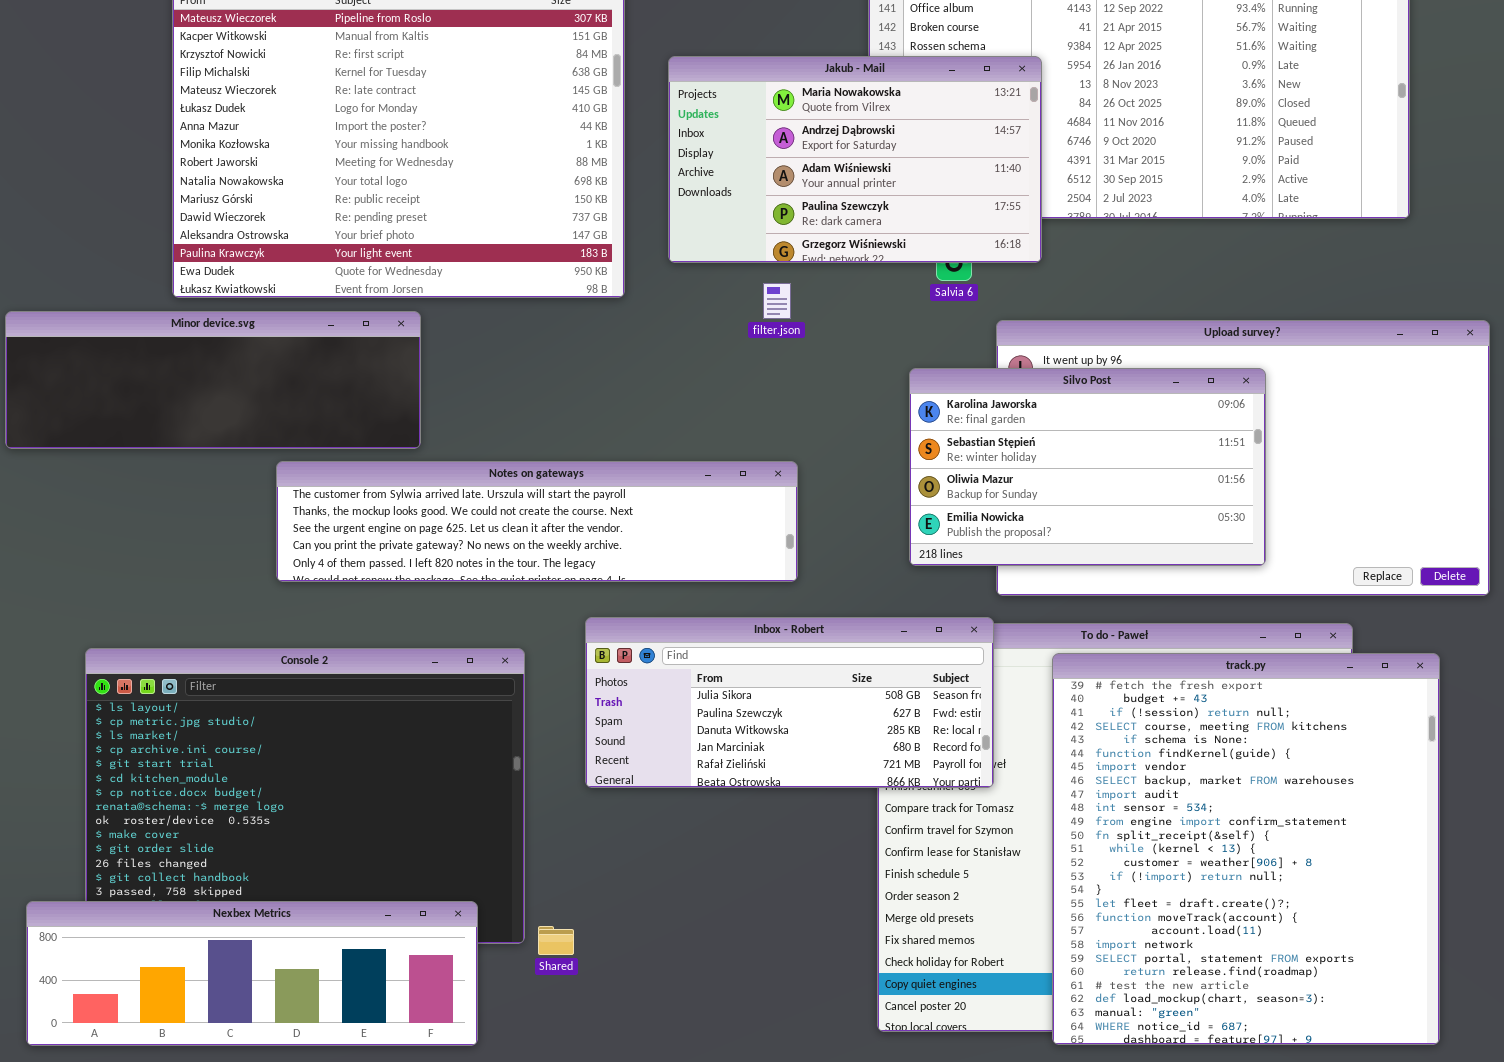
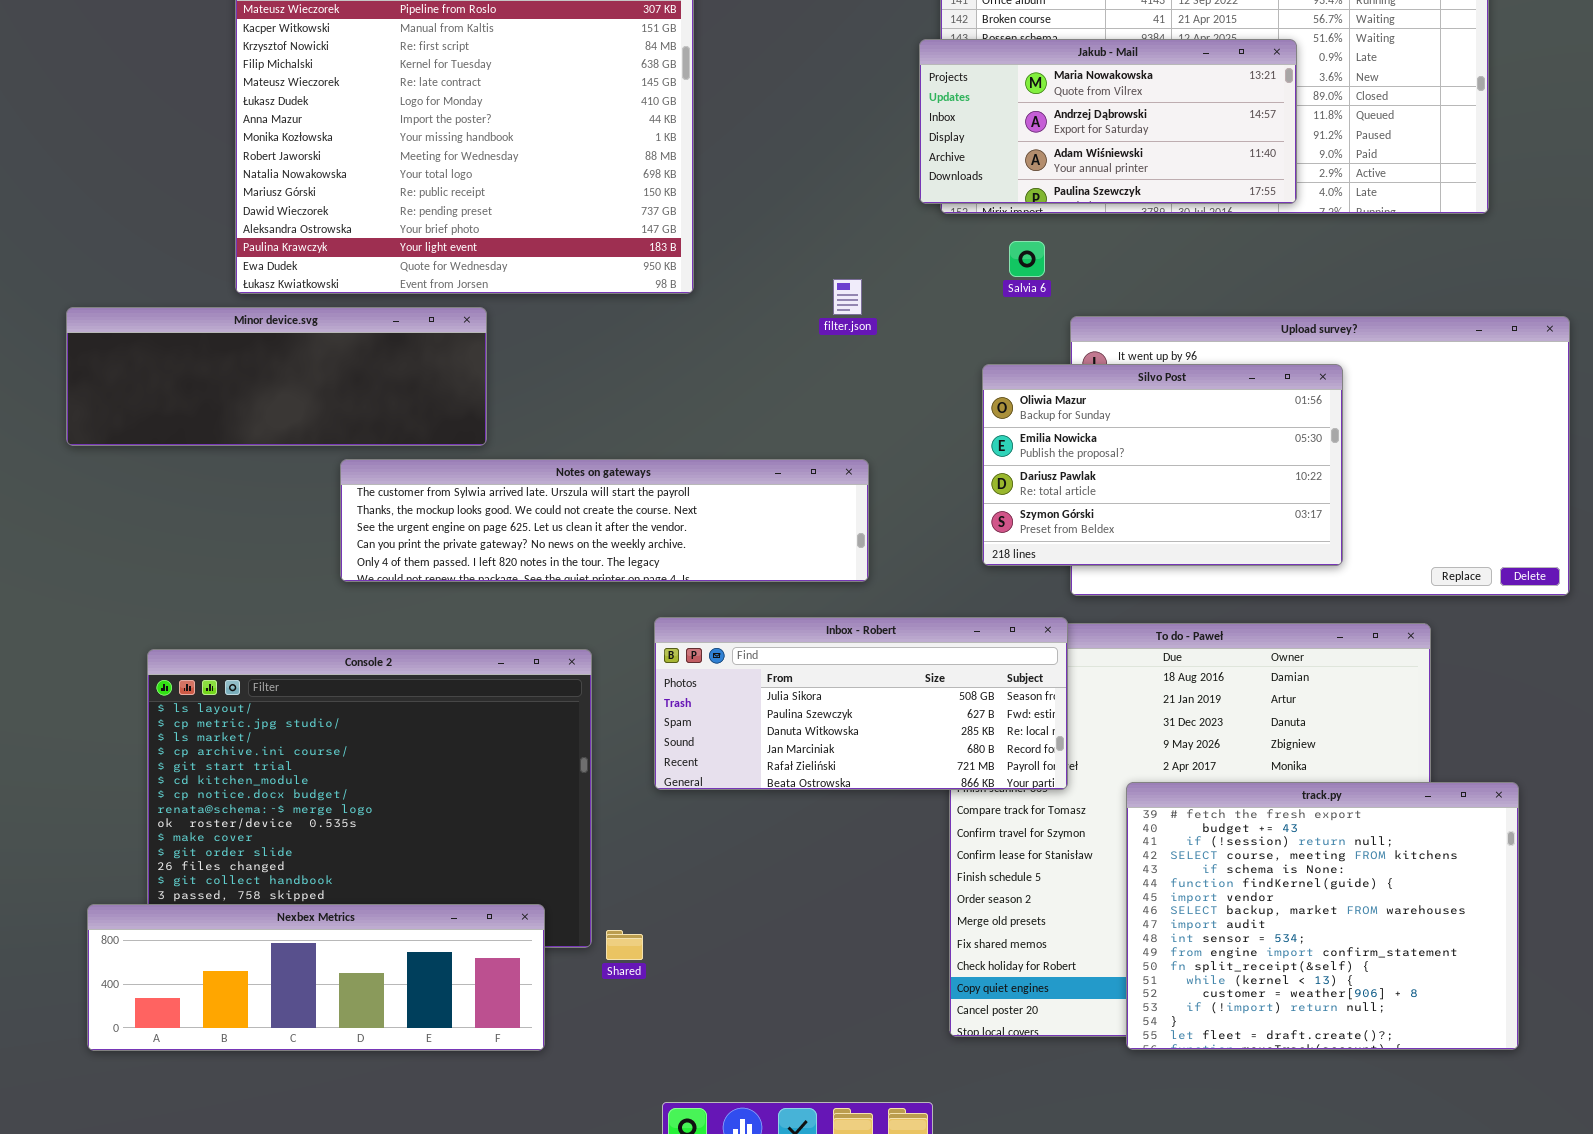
Jakub - Mail: [668,56,1042,263] -> [919,39,1297,204], moved, resized
Silvo Post: [909,368,1266,566] -> [982,364,1343,566], scrolled down 2 rows
track.py: [1052,653,1440,1045] -> [1126,782,1519,1050], resized

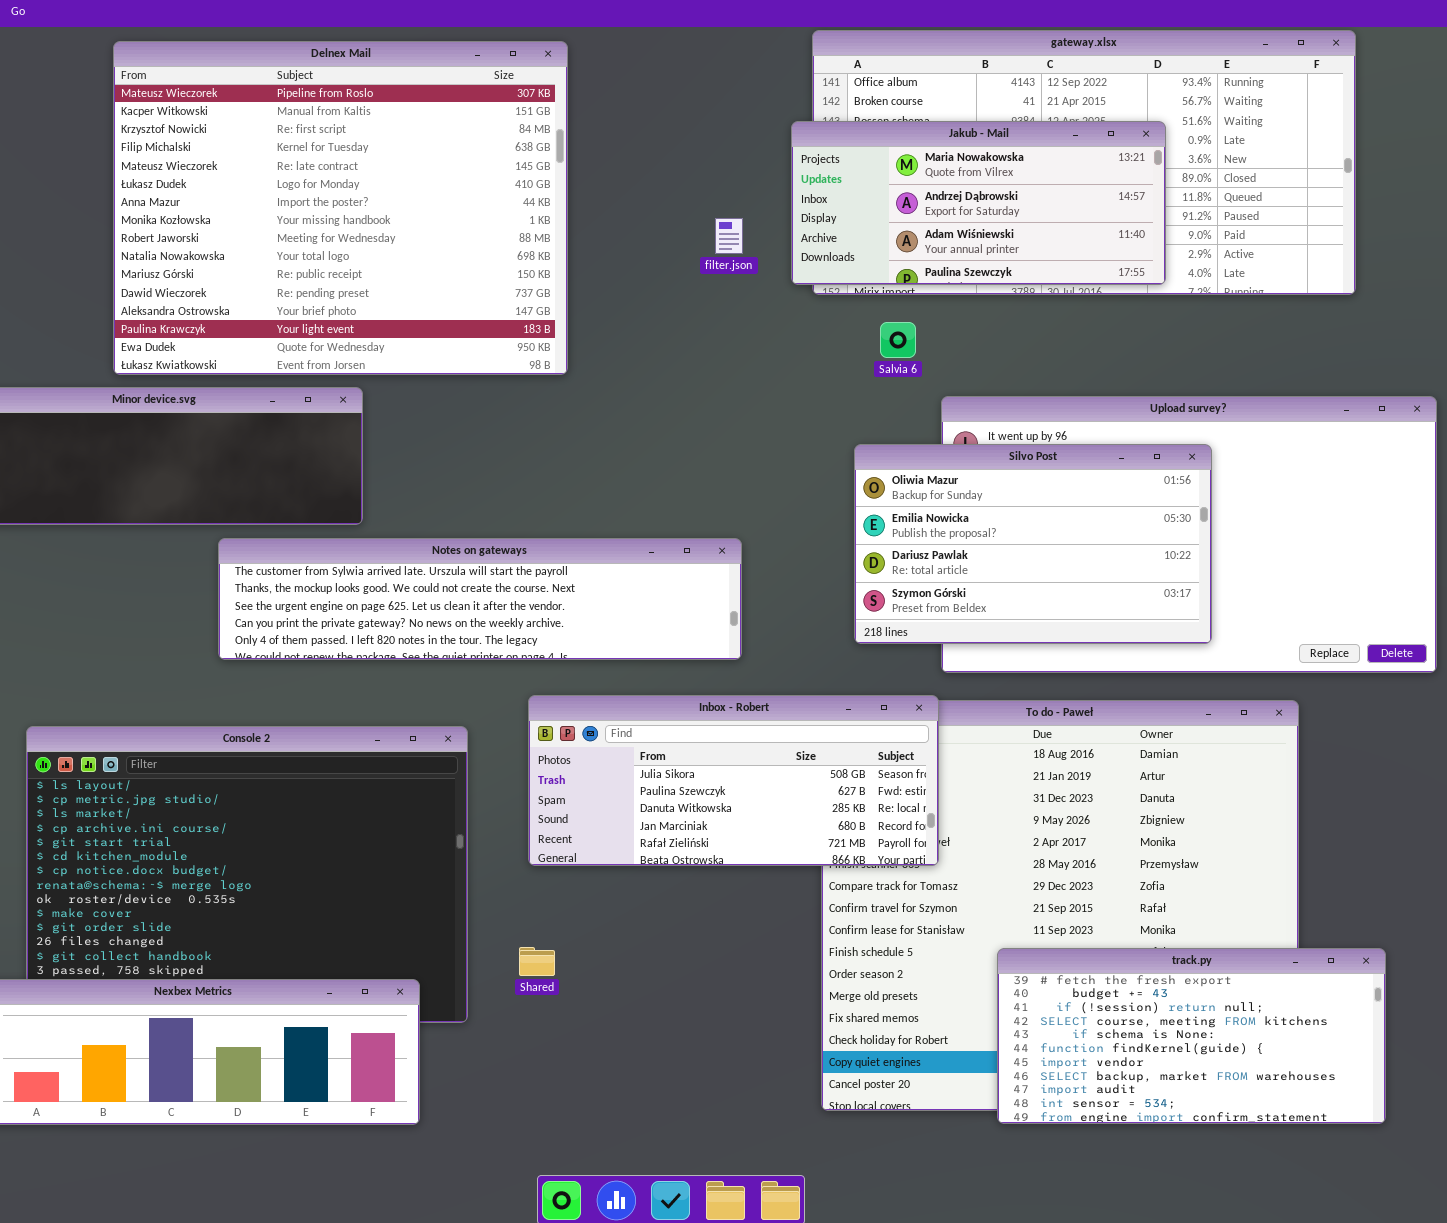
filter.json: [833,279,862,315] -> [715,218,743,254], moved
track.py: [1126,782,1519,1050] -> [997,948,1386,1124], resized
Shared: [606,930,643,960] -> [519,947,555,976], moved

